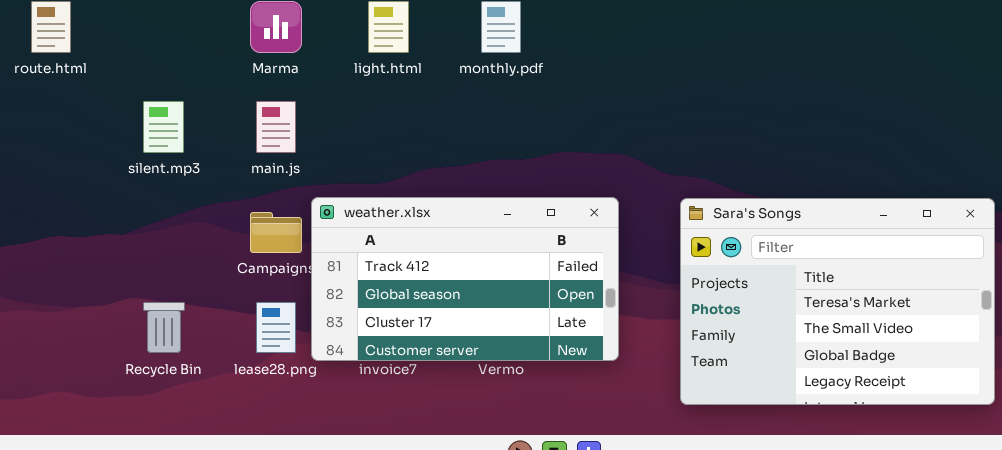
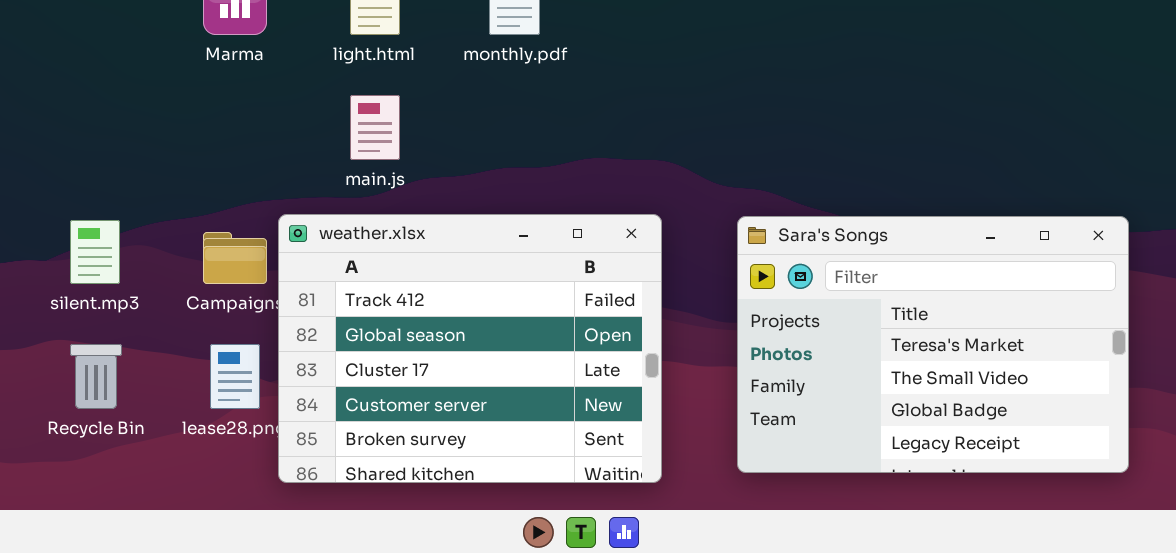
silent.mp3: [143,101,184,153] -> [70,220,120,284], moved
main.js: [256,101,296,153] -> [350,95,400,160], moved
weather.xlsx: [311,197,619,361] -> [278,214,662,483], resized

